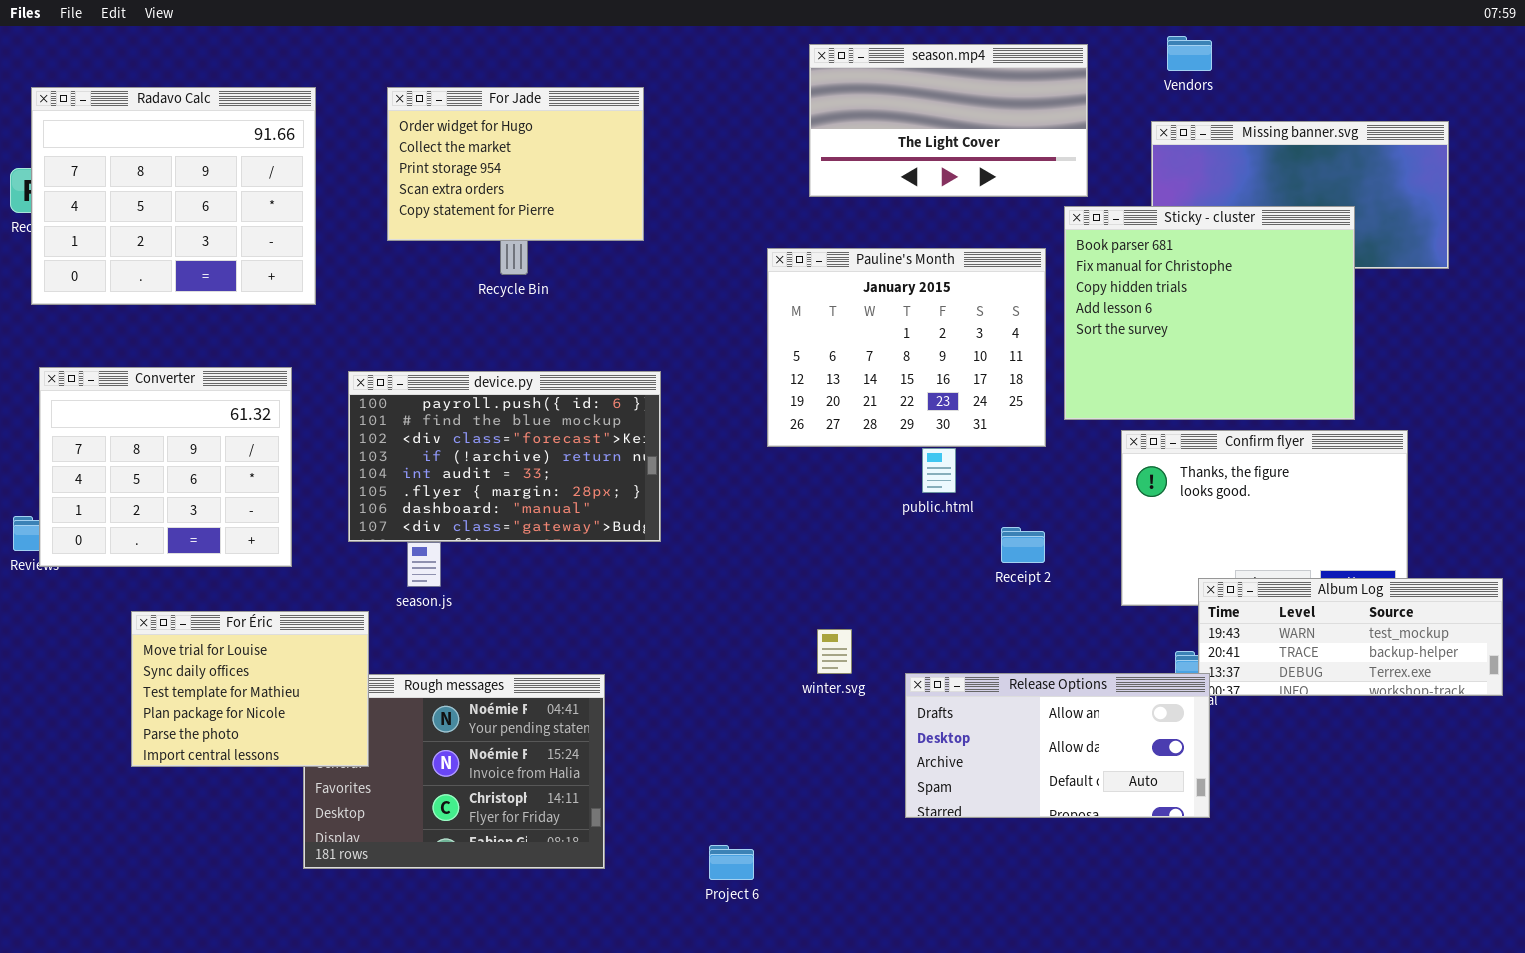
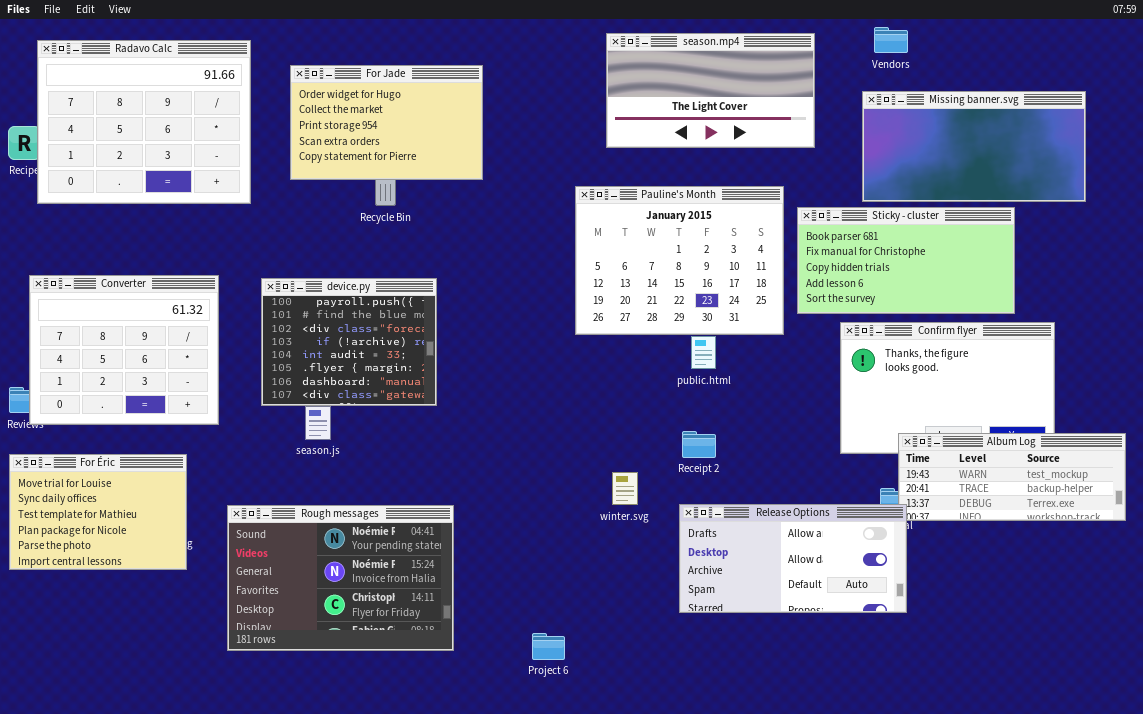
Radavo Calc: [31,87,316,305] -> [37,40,251,204], moved
Sticky - cluster: [1064,206,1355,420] -> [797,207,1015,314], resized
device.py: [348,371,661,542] -> [261,278,437,406], resized
Receipt 2: [1001,527,1045,563] -> [682,431,716,458], moved
For Éric: [131,611,369,767] -> [9,454,187,570], moved

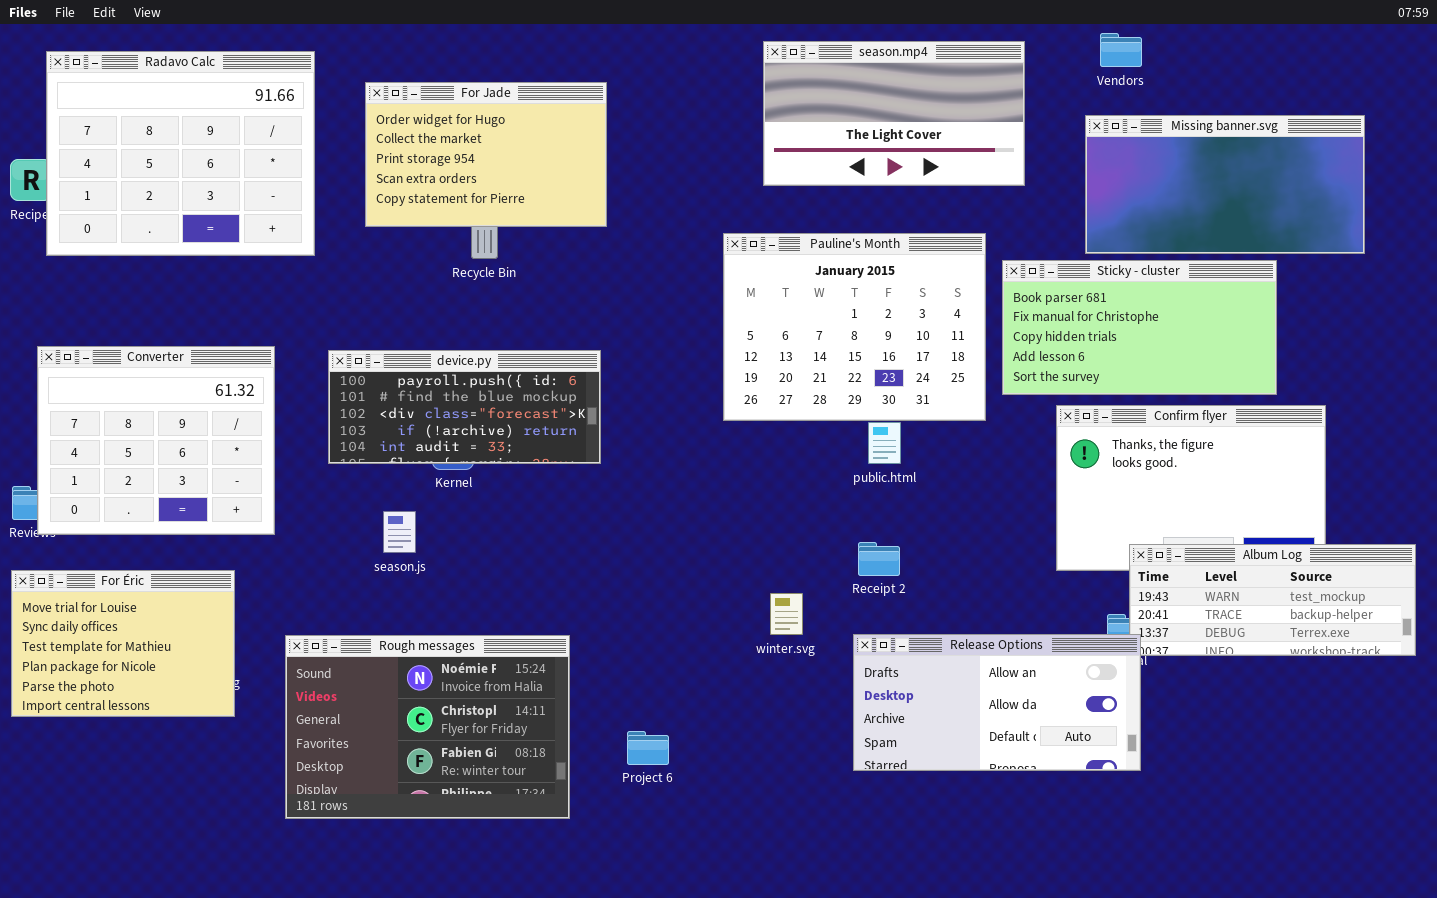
device.py: [261,278,437,406] -> [328,350,601,464], resized
Rough messages: [227,505,454,651] -> [285,635,570,819], scrolled down 1 row
Project 6: [532,633,565,660] -> [627,731,669,765], moved

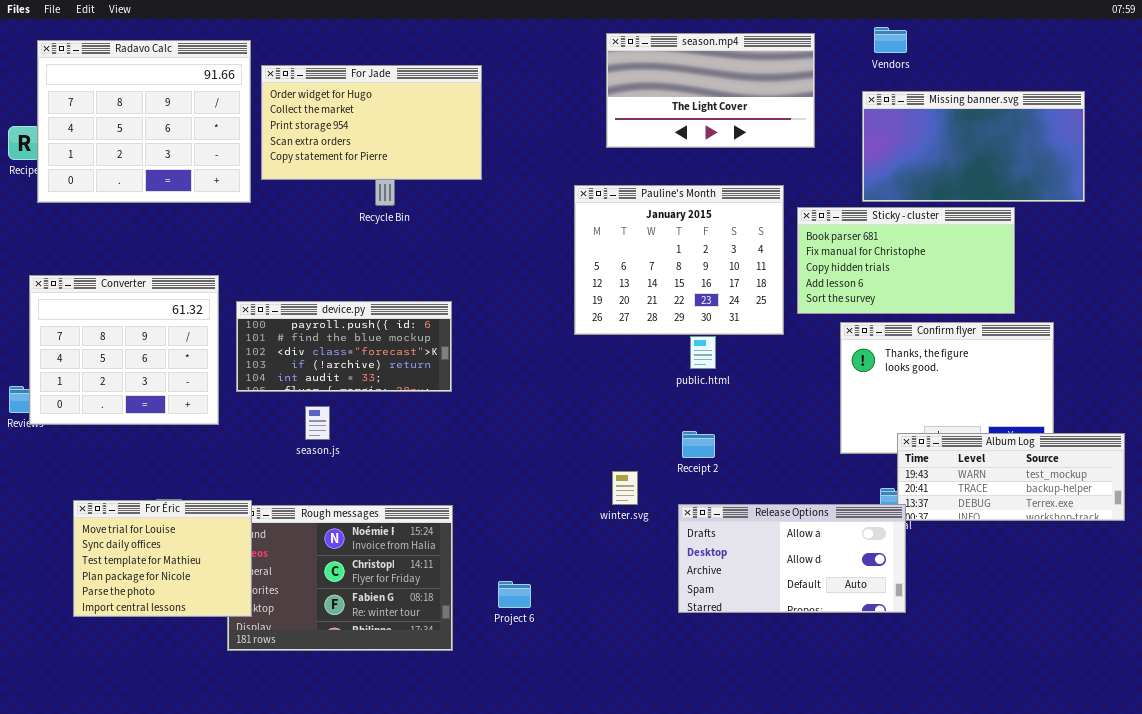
For Jade: [365,82,607,227] -> [261,65,482,180], resized
device.py: [328,350,601,464] -> [236,301,452,392], moved
For Éric: [11,570,235,717] -> [73,500,252,617], moved

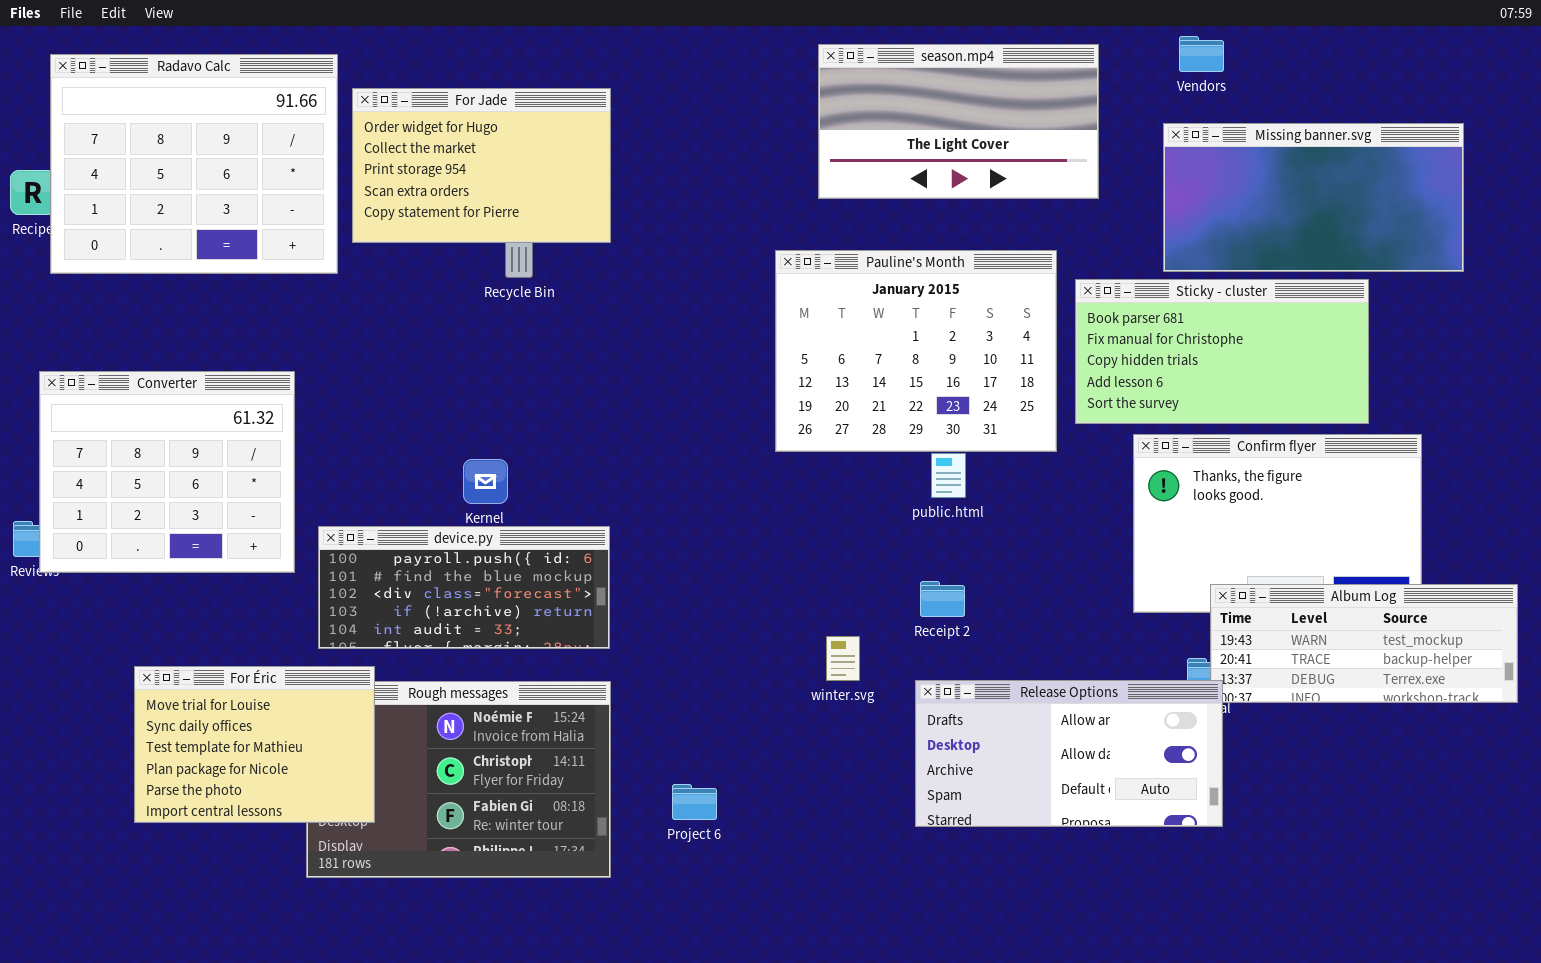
For Jade: [261,65,482,180] -> [352,88,611,243], resized
device.py: [236,301,452,392] -> [318,526,610,649], moved
For Éric: [73,500,252,617] -> [134,666,375,823], moved

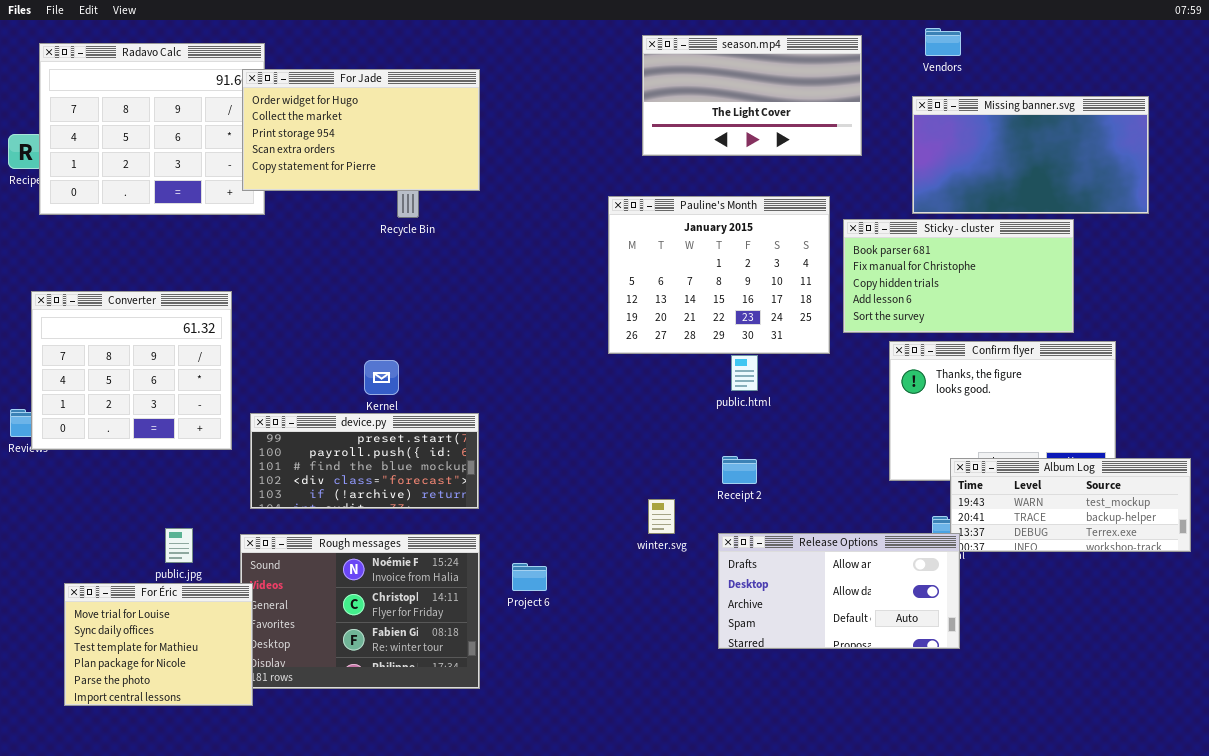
For Jade: [352,88,611,243] -> [242,69,480,191], resized
device.py: [318,526,610,649] -> [250,413,479,509], scrolled up 1 row
For Éric: [134,666,375,823] -> [64,583,253,706], moved
Project 6: [672,784,717,820] -> [512,563,547,591], moved

